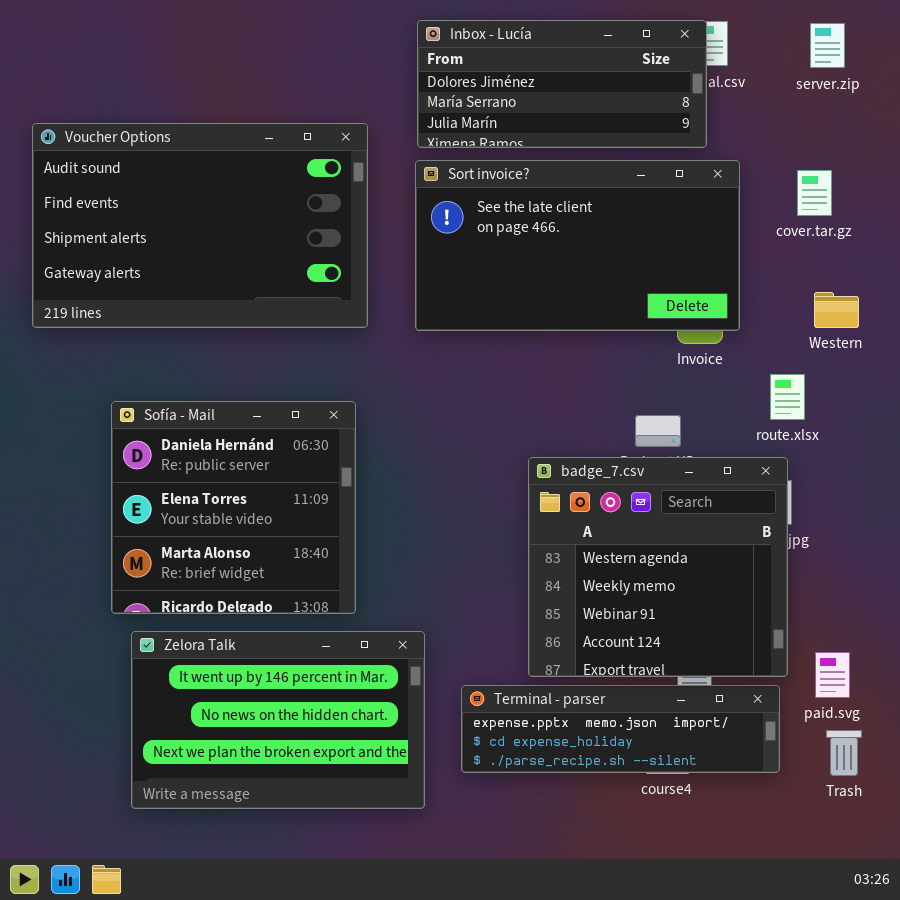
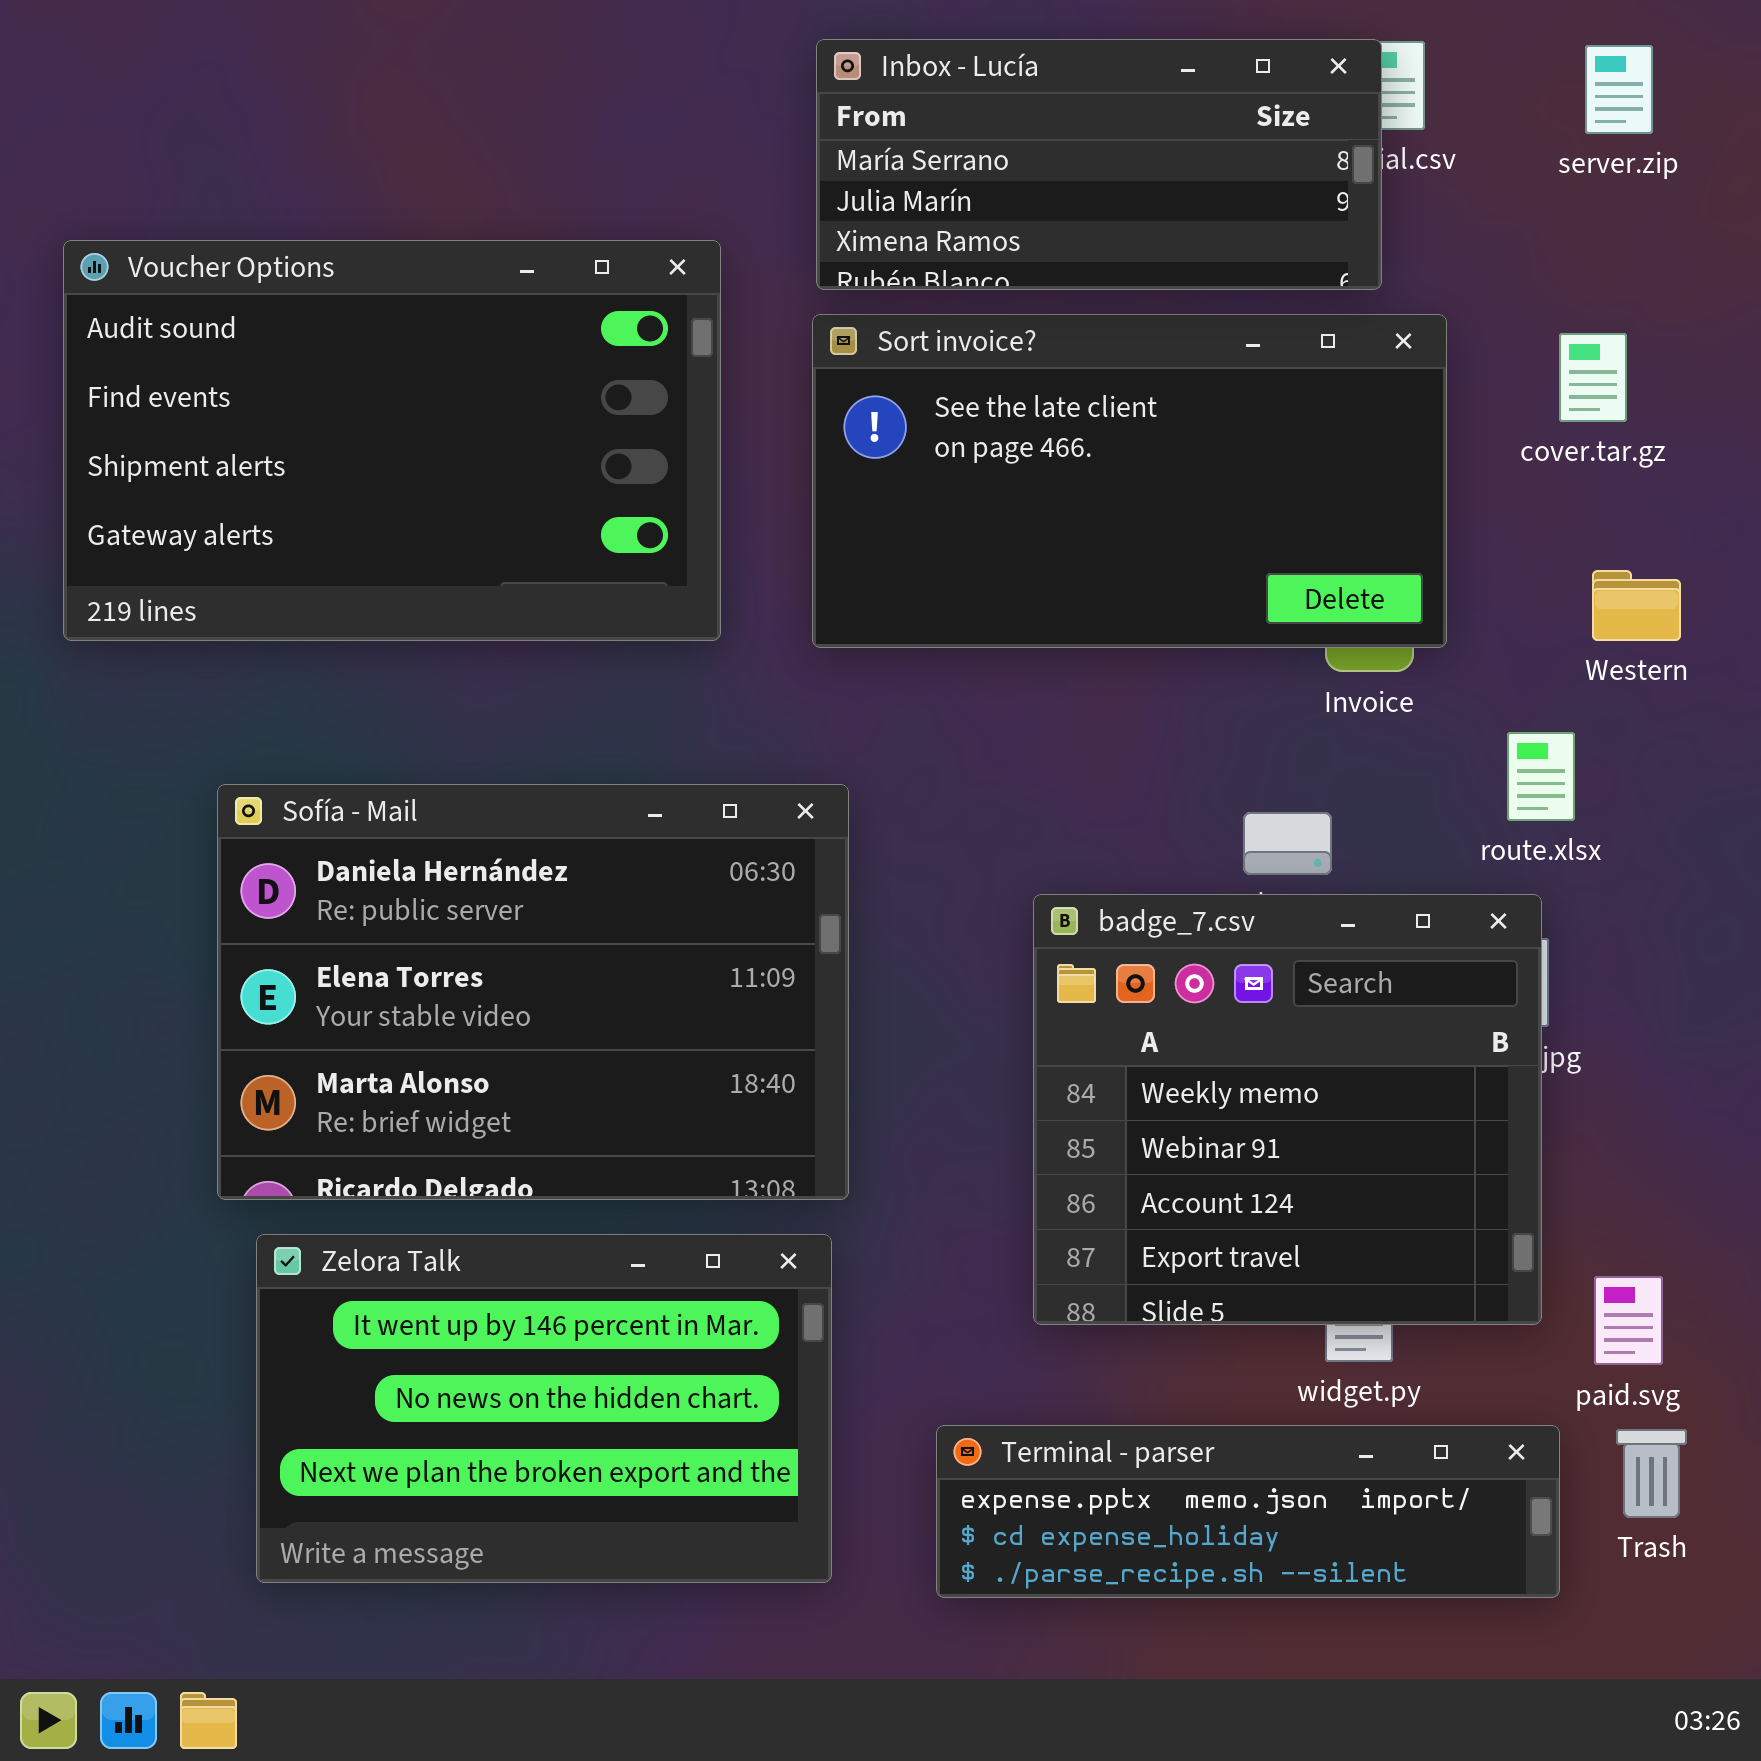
Inbox - Lucía: [417,20,707,148] -> [816,39,1382,290], scrolled down 1 row
Sofía - Mail: [111,401,356,614] -> [217,784,849,1200], resized
badge_7.csv: [528,457,788,677] -> [1033,894,1542,1325], scrolled down 1 row
Terminal - parser: [461,685,780,773] -> [936,1425,1560,1598], moved

